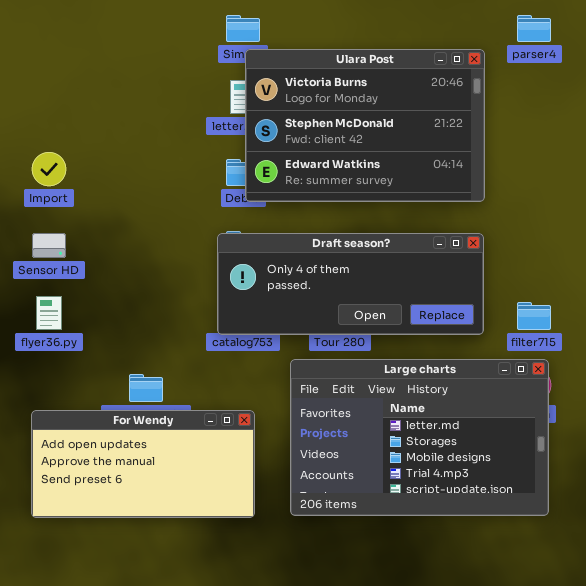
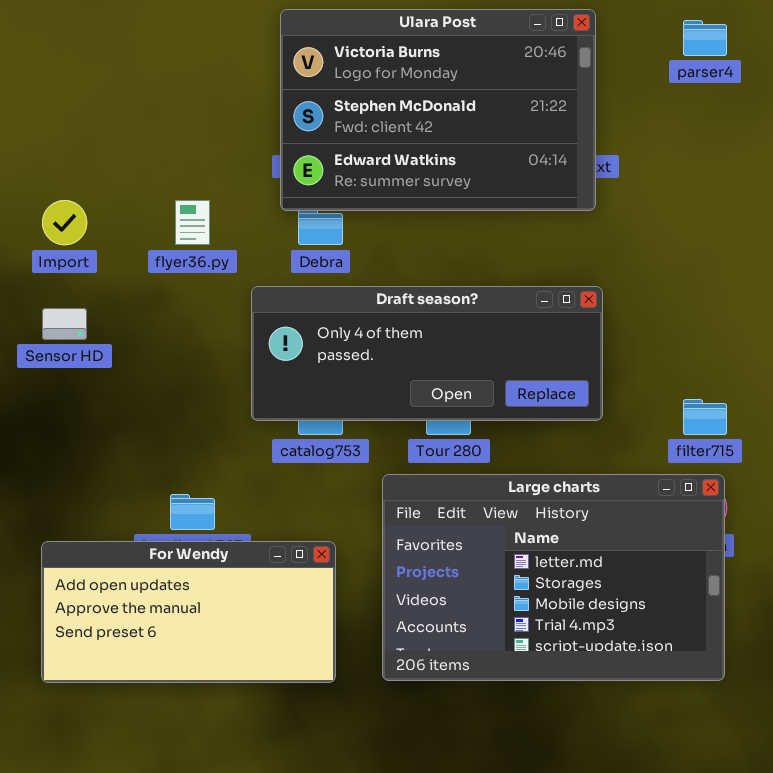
Ulara Post: [245,49,485,202] -> [280,9,596,211], moved
Draft season?: [217,233,484,335] -> [251,286,603,421], moved
flyer36.py: [36,296,62,330] -> [175,200,210,245], moved

